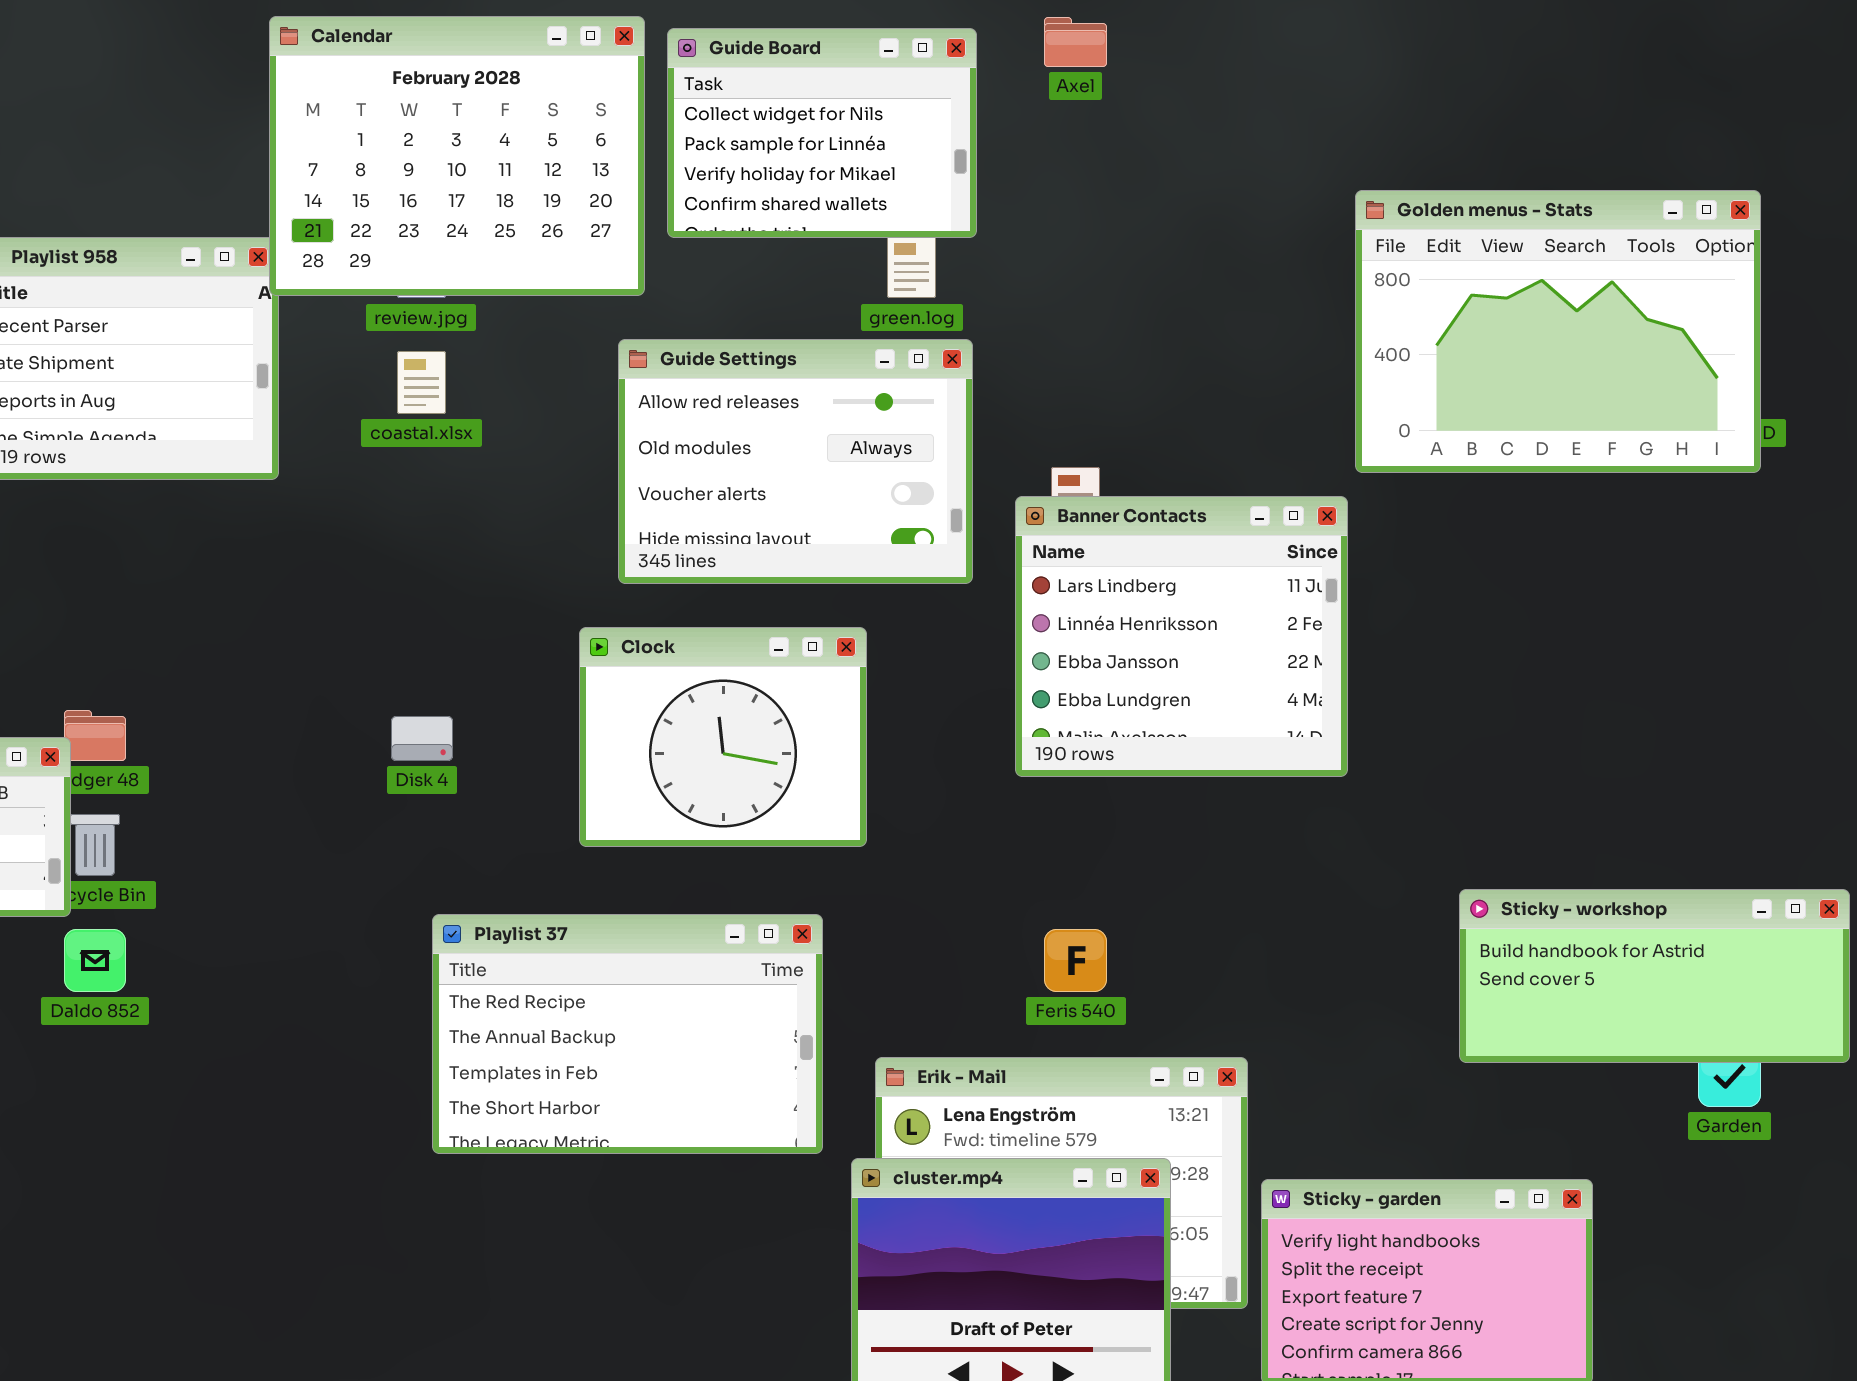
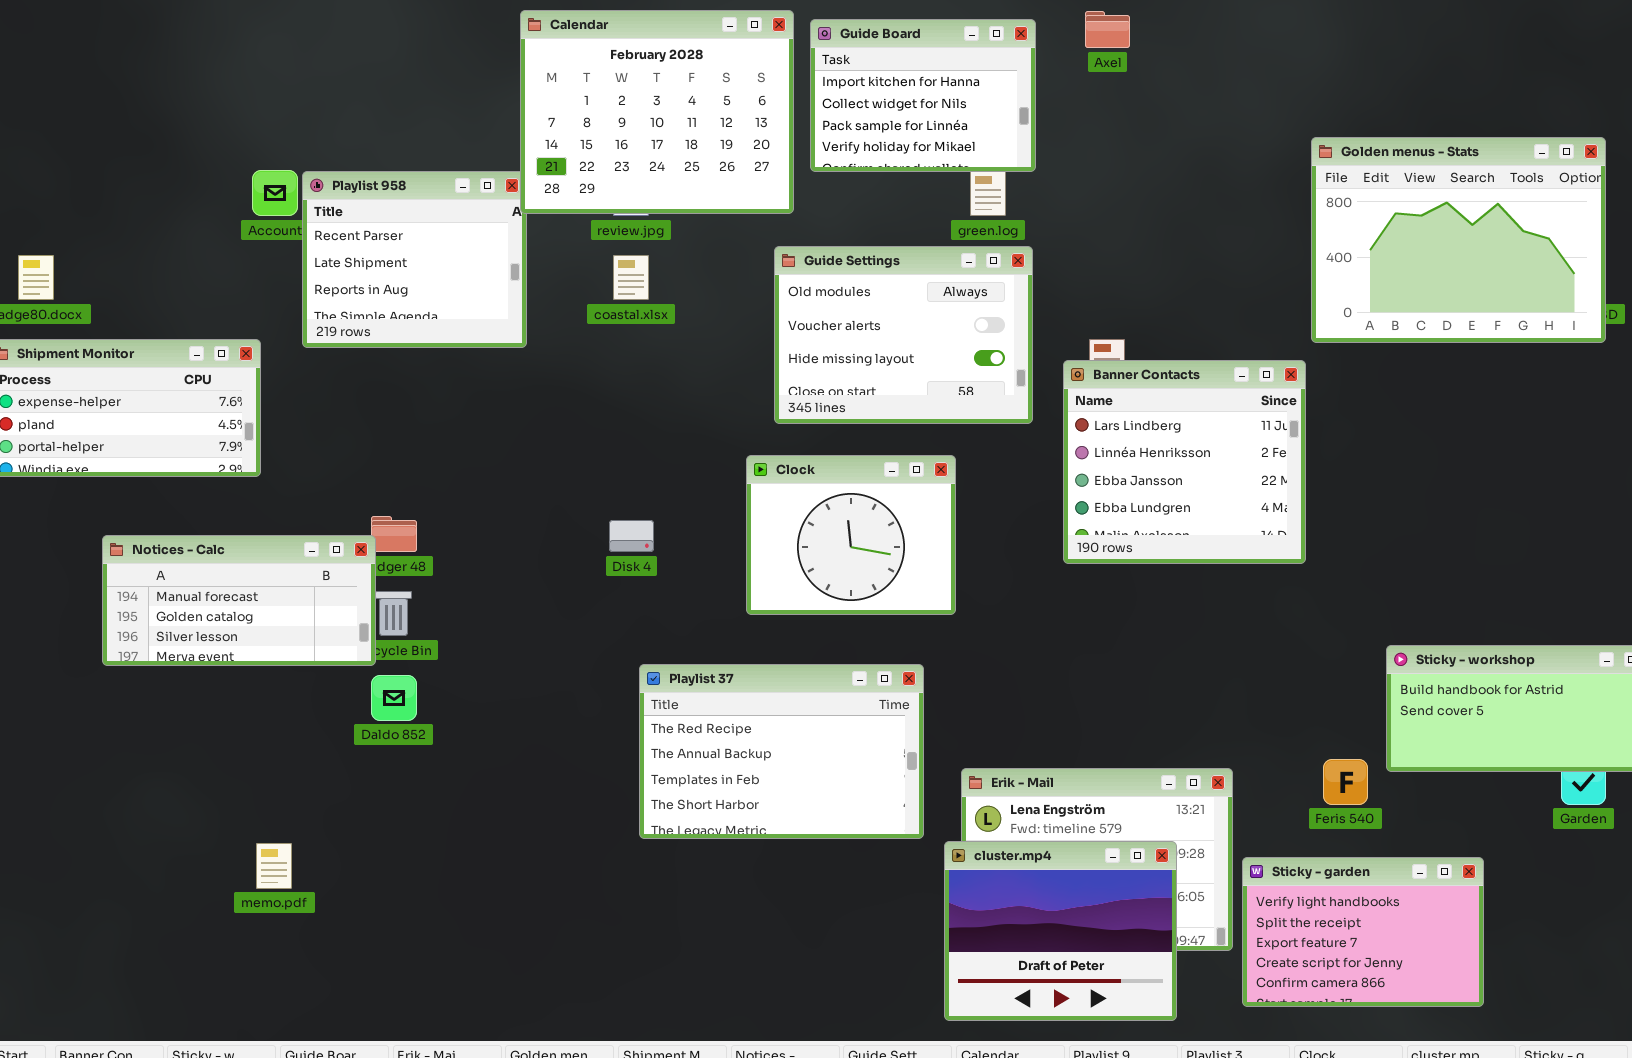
Guide Board: [667,28,977,238] -> [810,19,1036,172], scrolled up 1 row
Guide Settings: [618,339,973,584] -> [774,246,1033,424], scrolled down 1 row
Feris 540: [1044,929,1107,992] -> [1323,759,1368,805], moved

